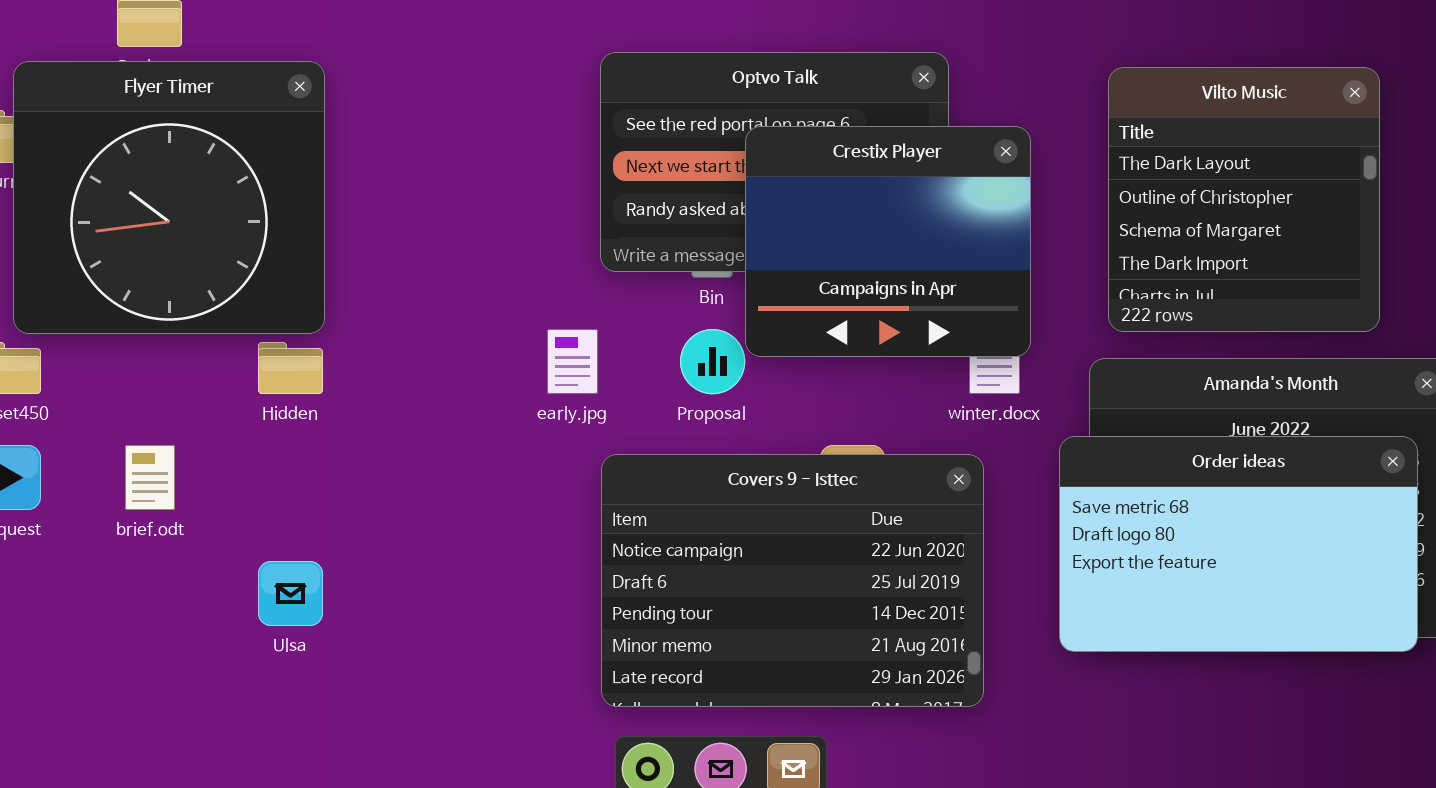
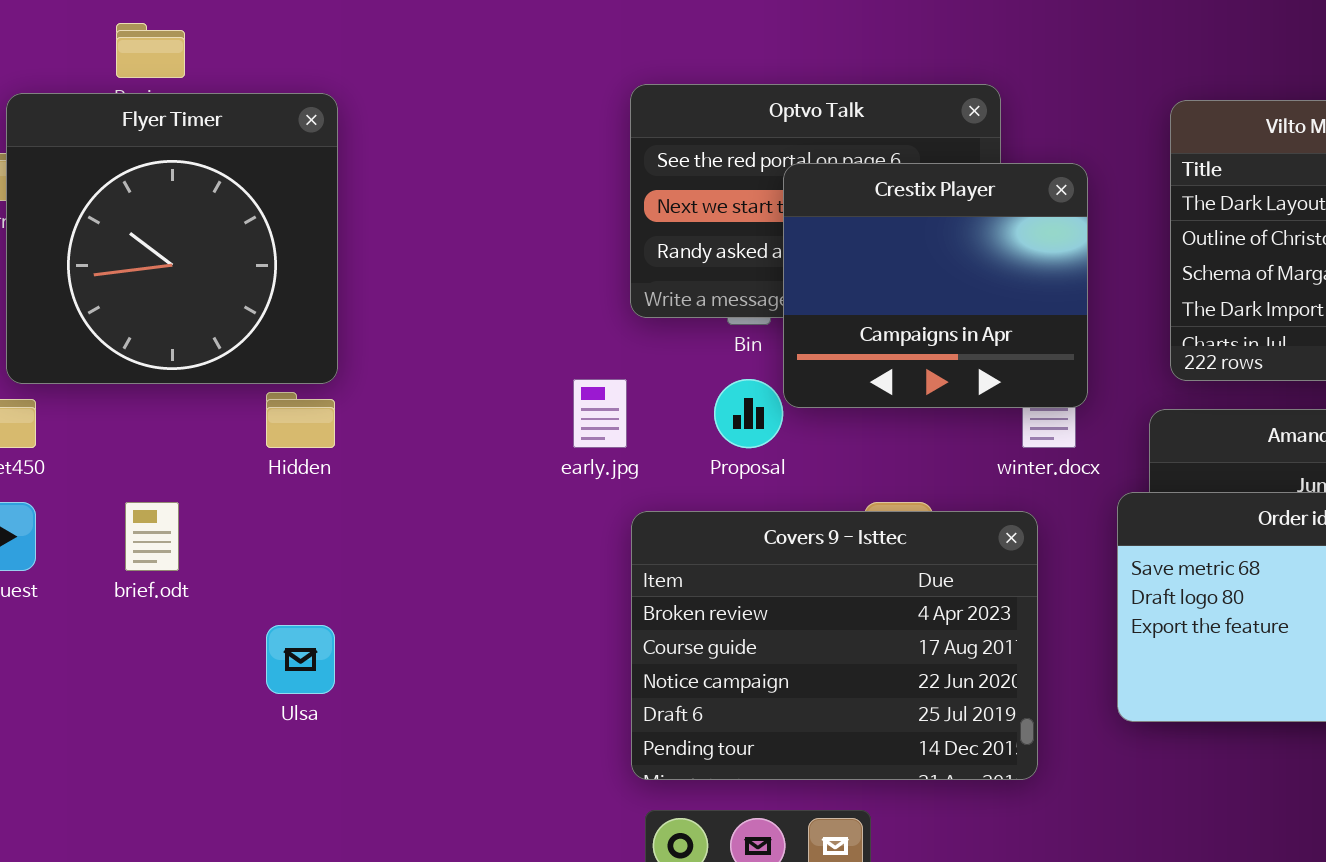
Covers 9 - Isttec: [601,454,984,707] -> [631,511,1038,780], scrolled up 2 rows

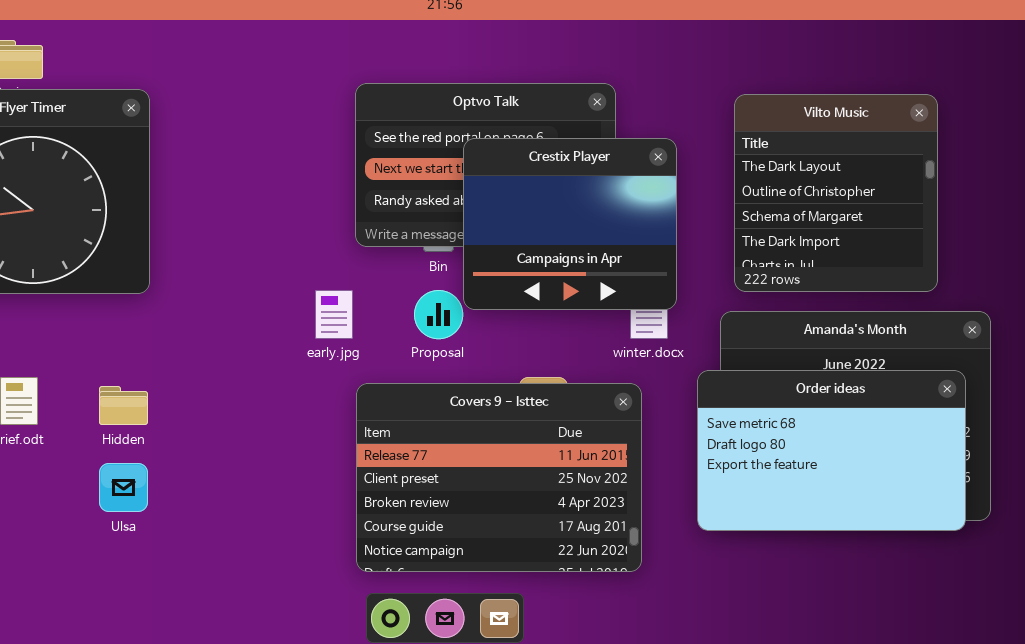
Hidden: [266,392,335,448] -> [99,386,148,425], moved
Covers 9 - Isttec: [631,511,1038,780] -> [356,383,642,572], scrolled up 2 rows

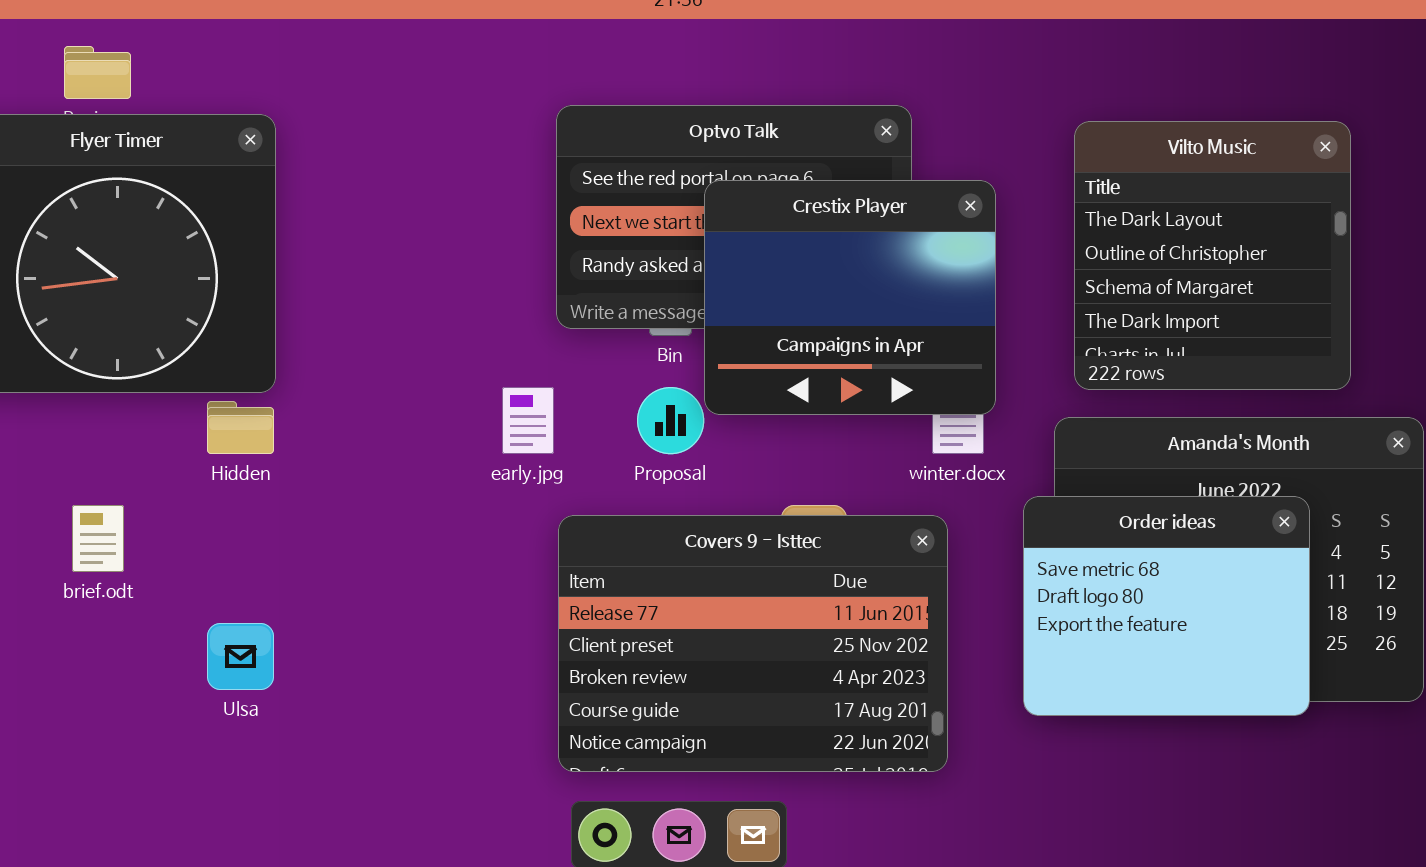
Order ideas: [697,370,966,531] -> [1023,496,1310,716], resized
Hidden: [99,386,148,425] -> [207,401,274,454], moved

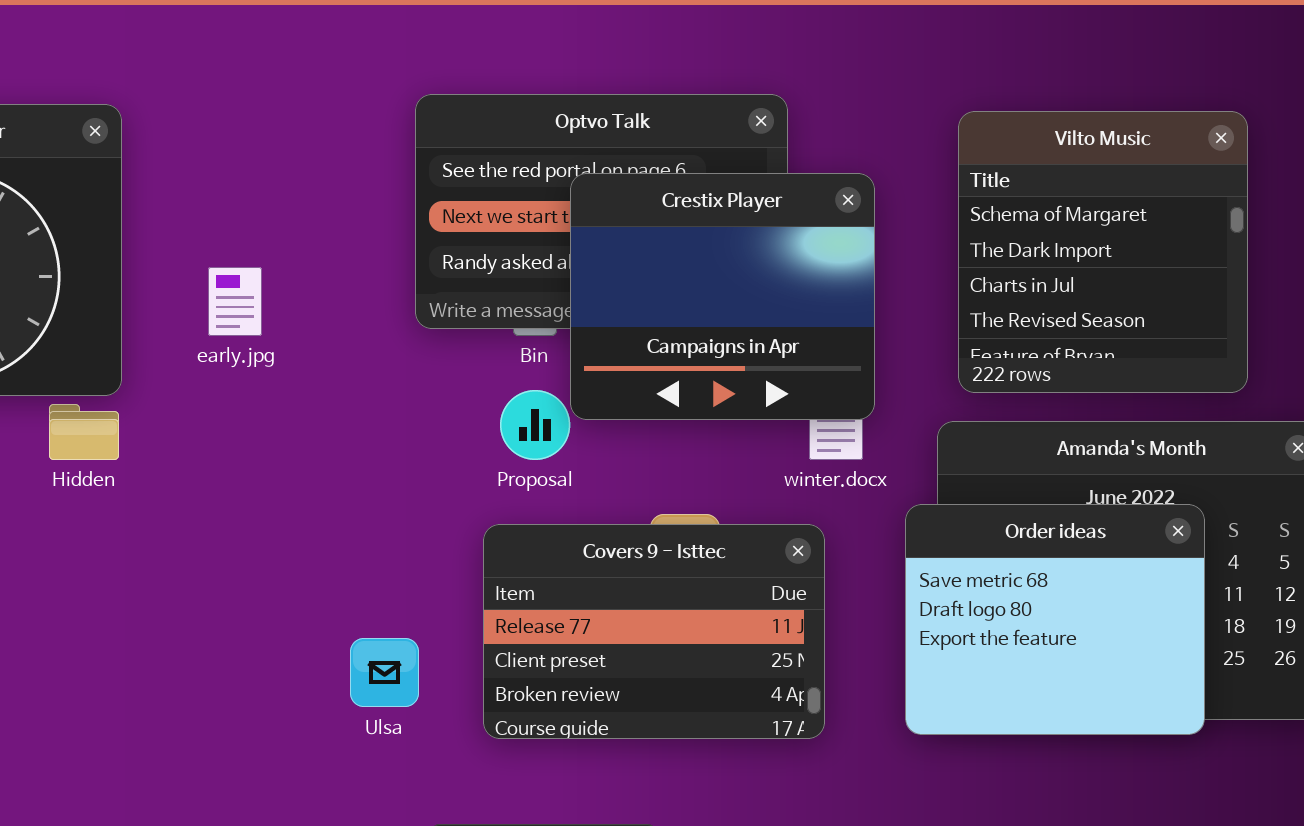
Vilto Music: [1074,121,1351,390] -> [958,111,1248,393], scrolled down 2 rows
early.jpg: [502,387,554,454] -> [208,267,262,336], moved
Covers 9 - Isttec: [558,515,948,772] -> [483,524,825,739], resized
Ulsa: [207,623,274,690] -> [350,638,419,707], moved

